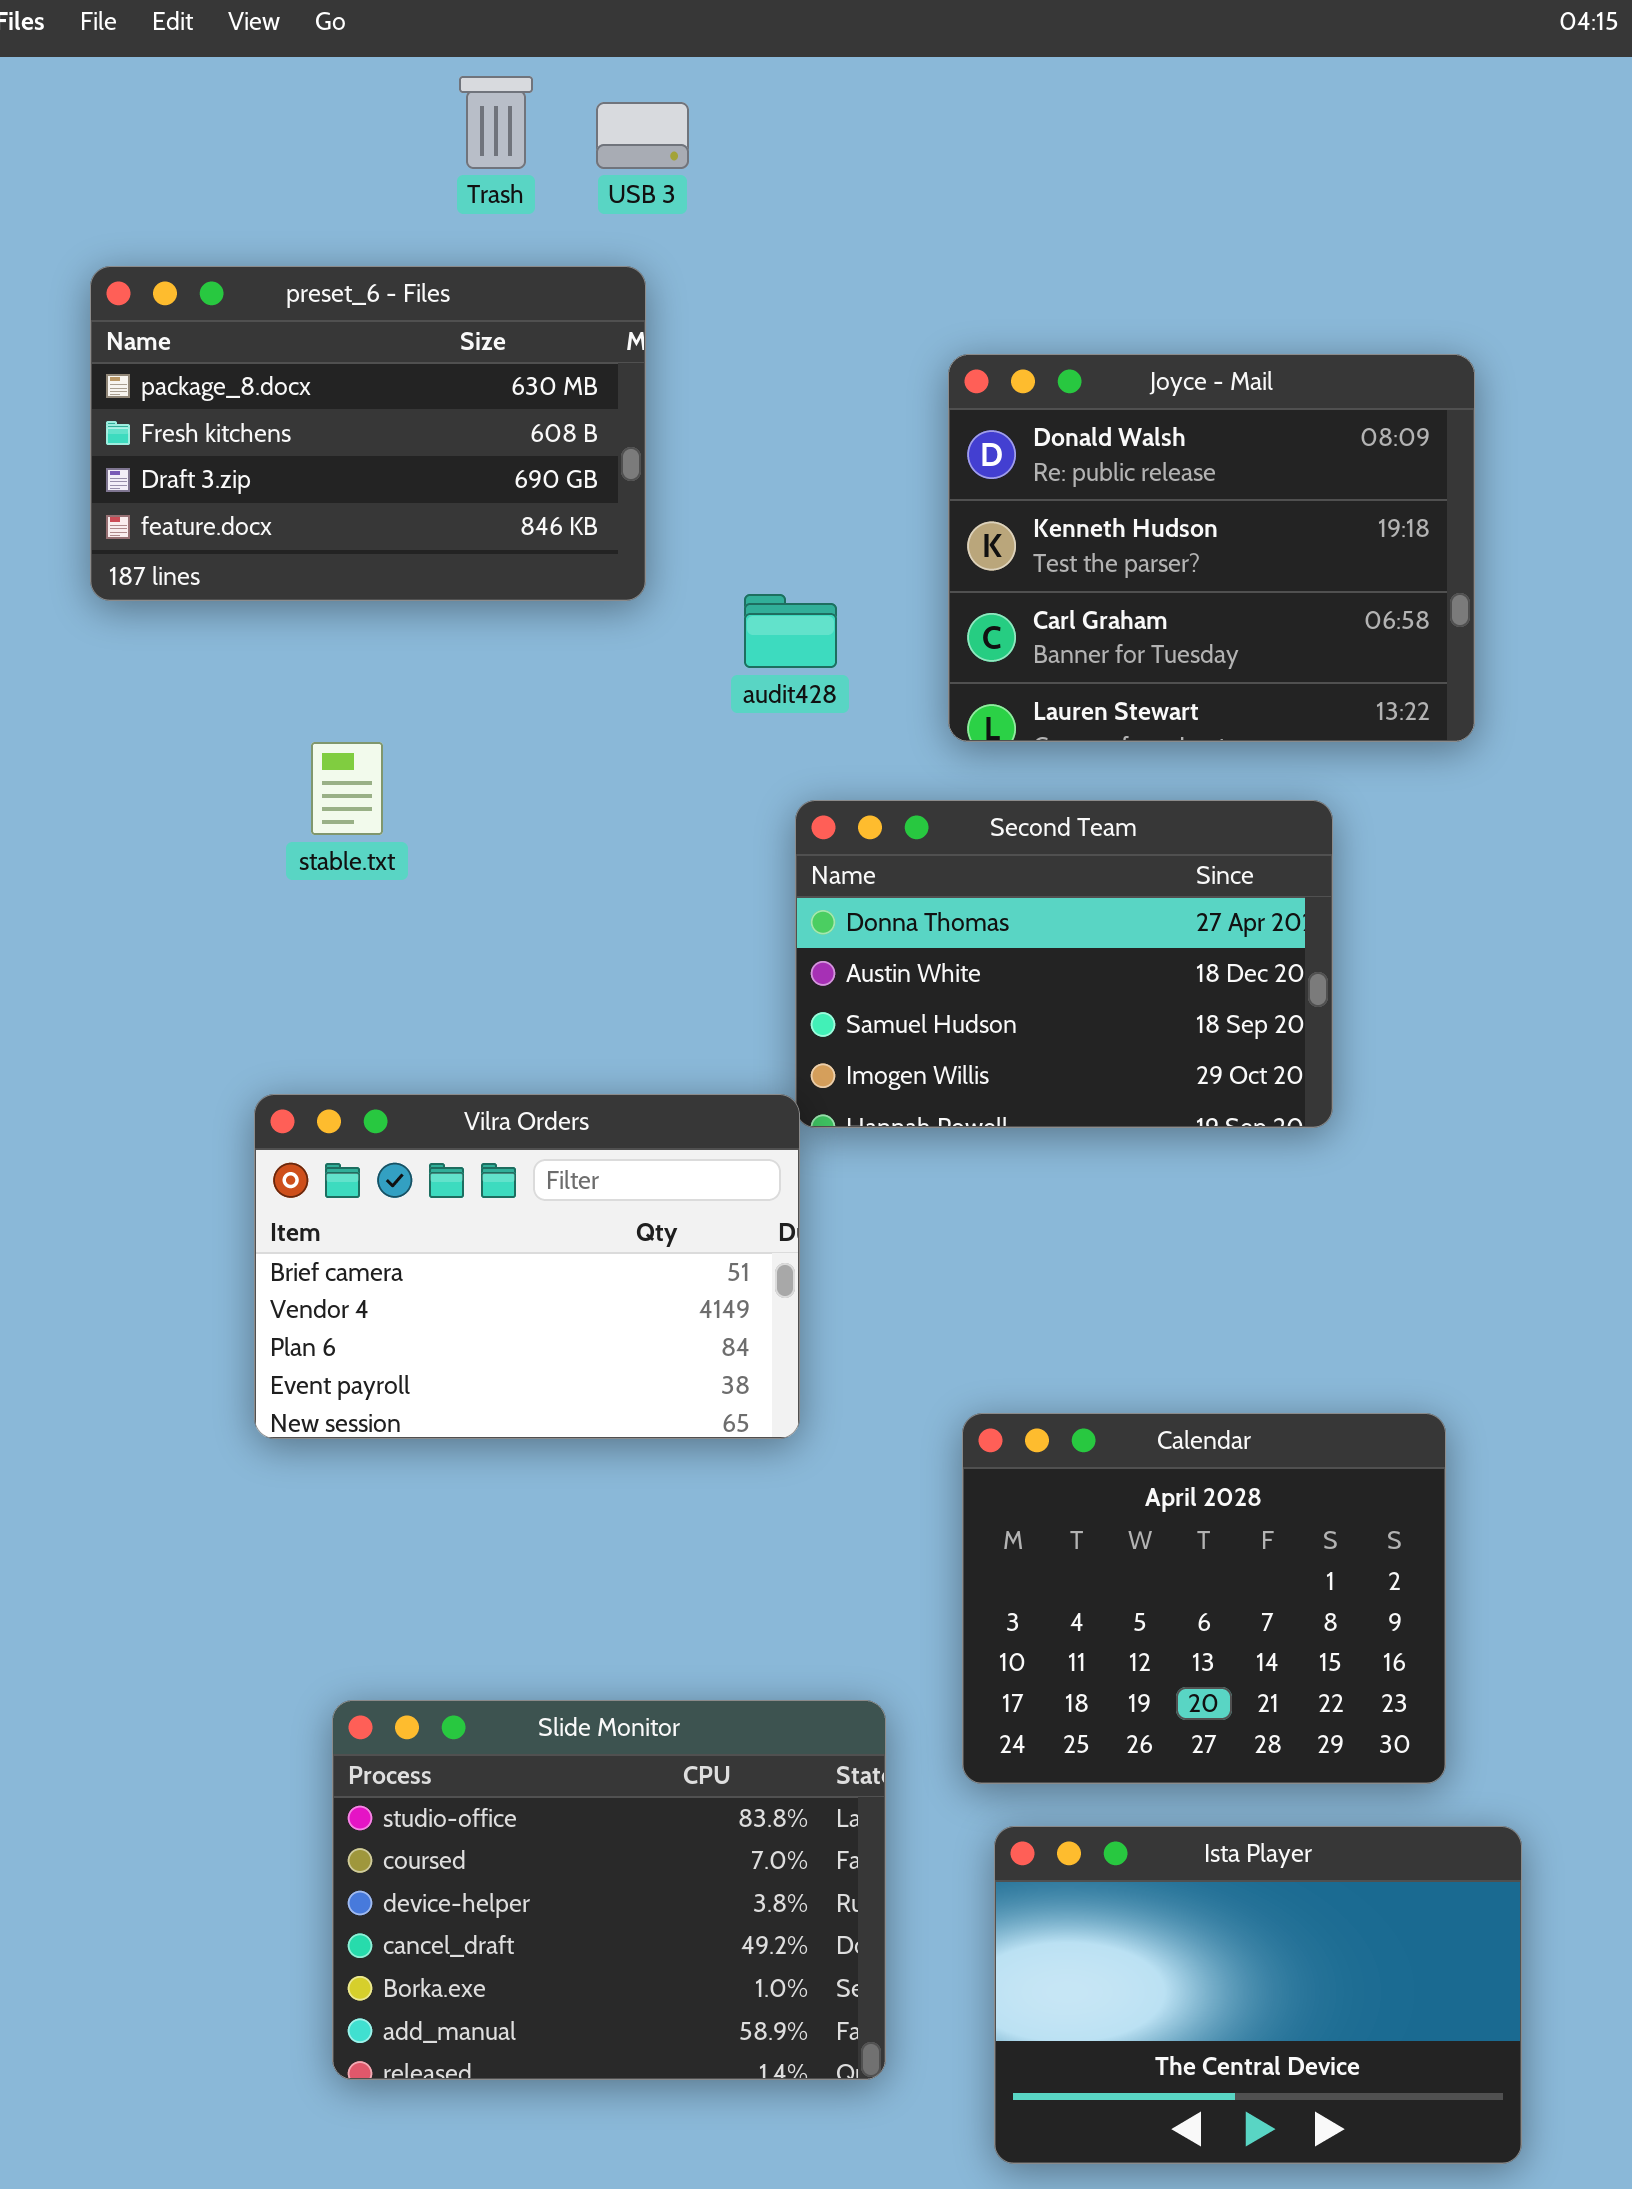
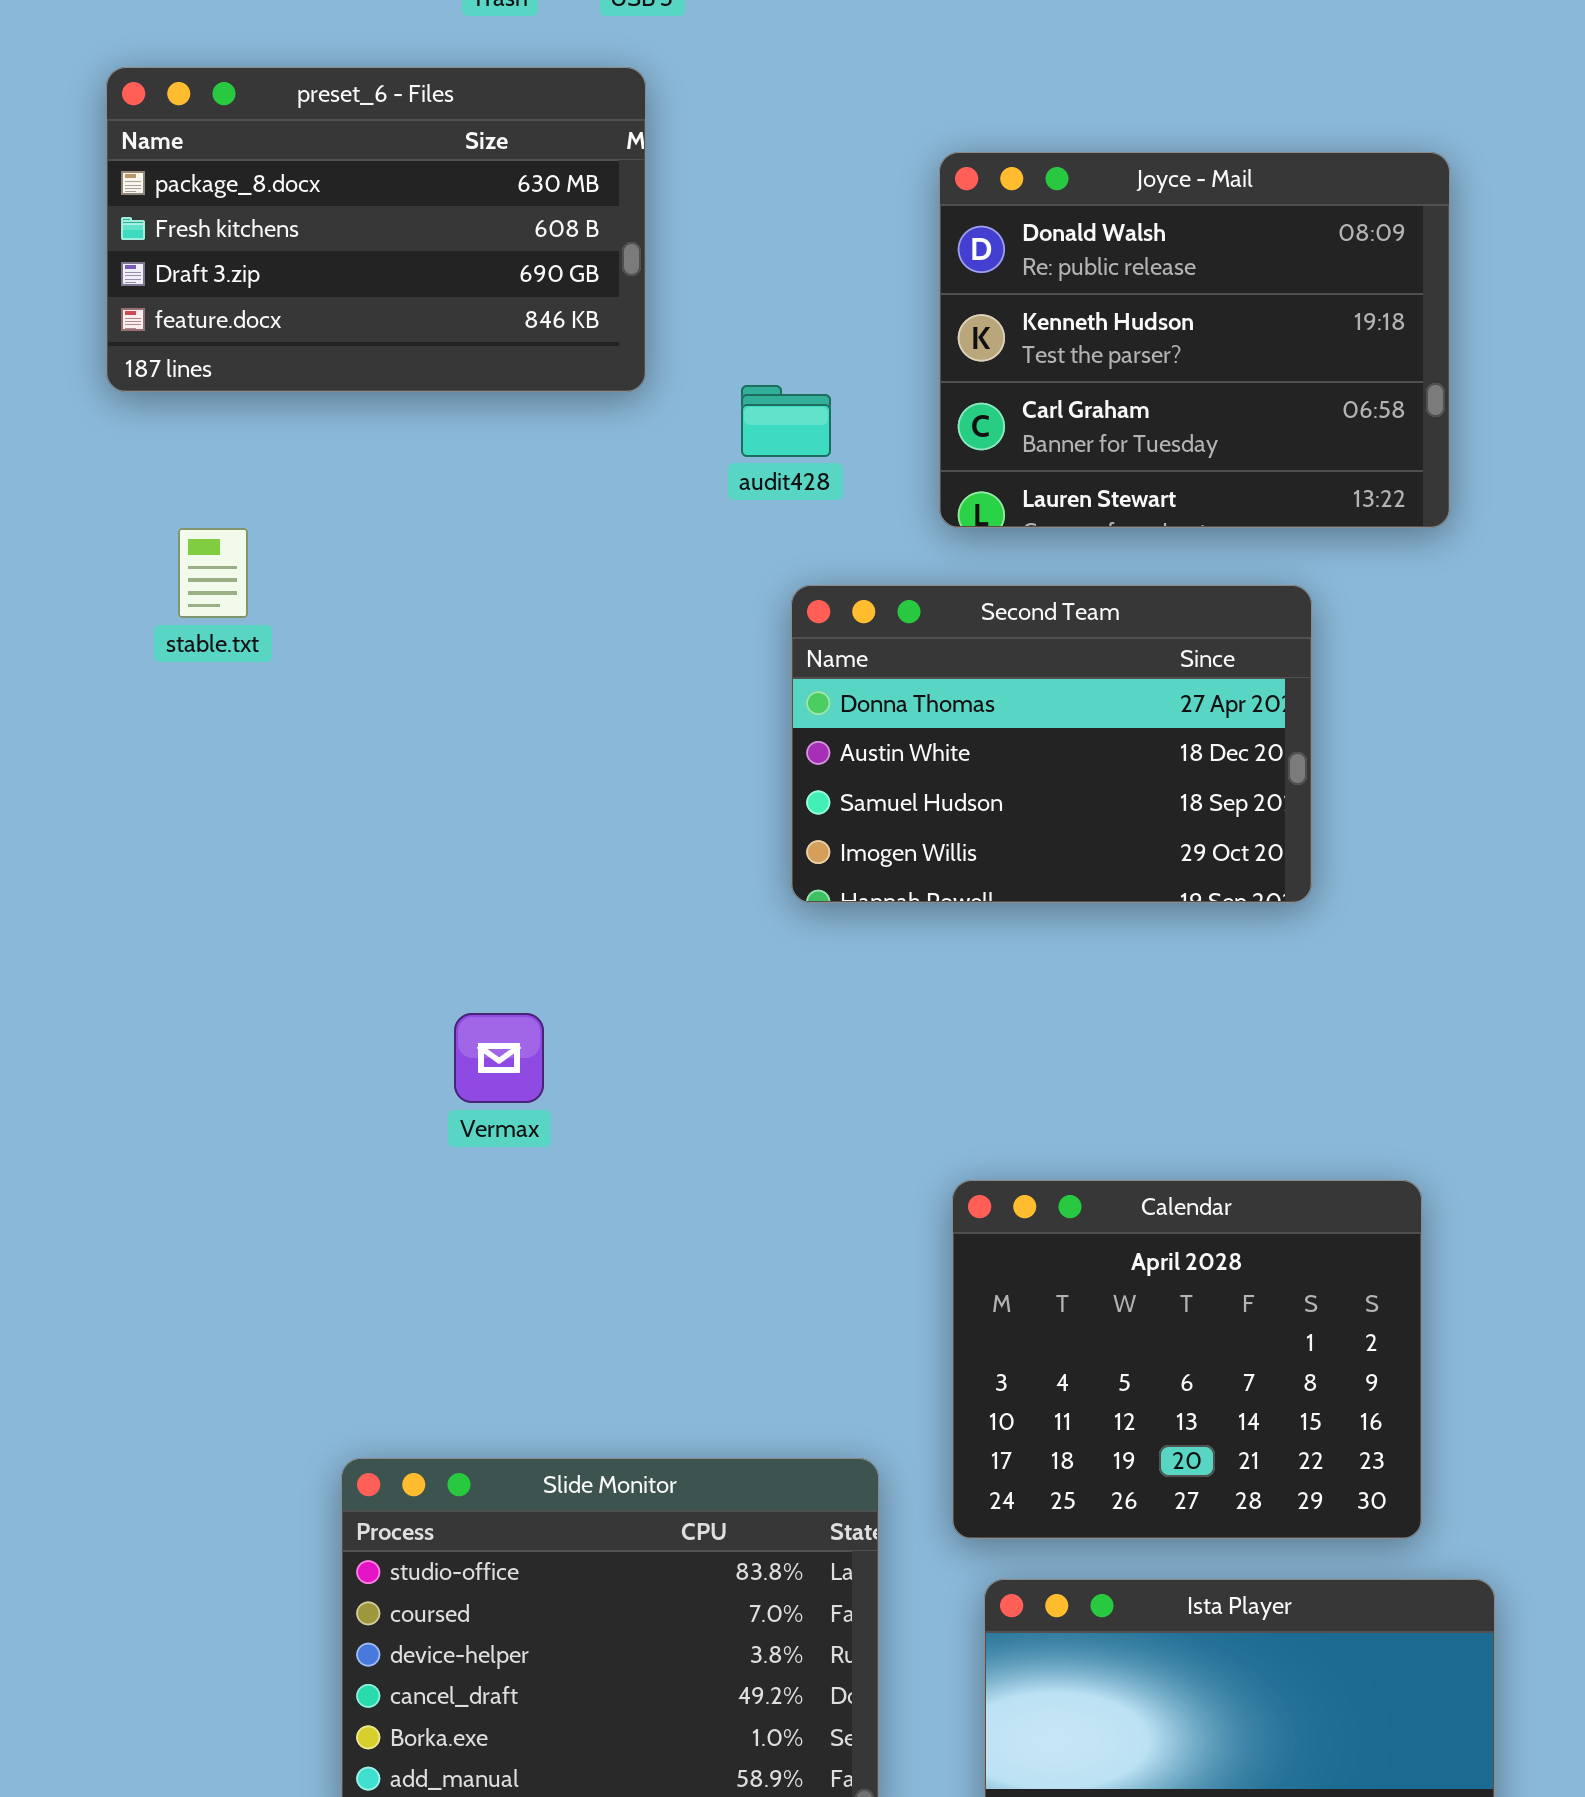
stable.txt: [311,742,383,835] -> [178,528,248,618], moved
Vilra Orders: [254,1094,800,1439] -> none, closed

